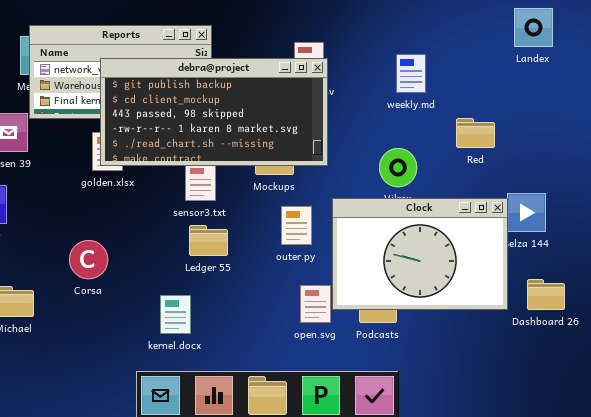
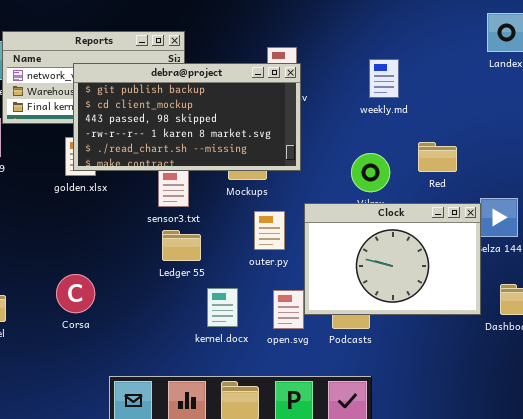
Red: [456,118,495,148] -> [418,142,457,172], moved
Corsa: [69,240,108,279] -> [56,274,95,313], moved
kernel.docx: [160,295,191,334] -> [207,288,238,327], moved

